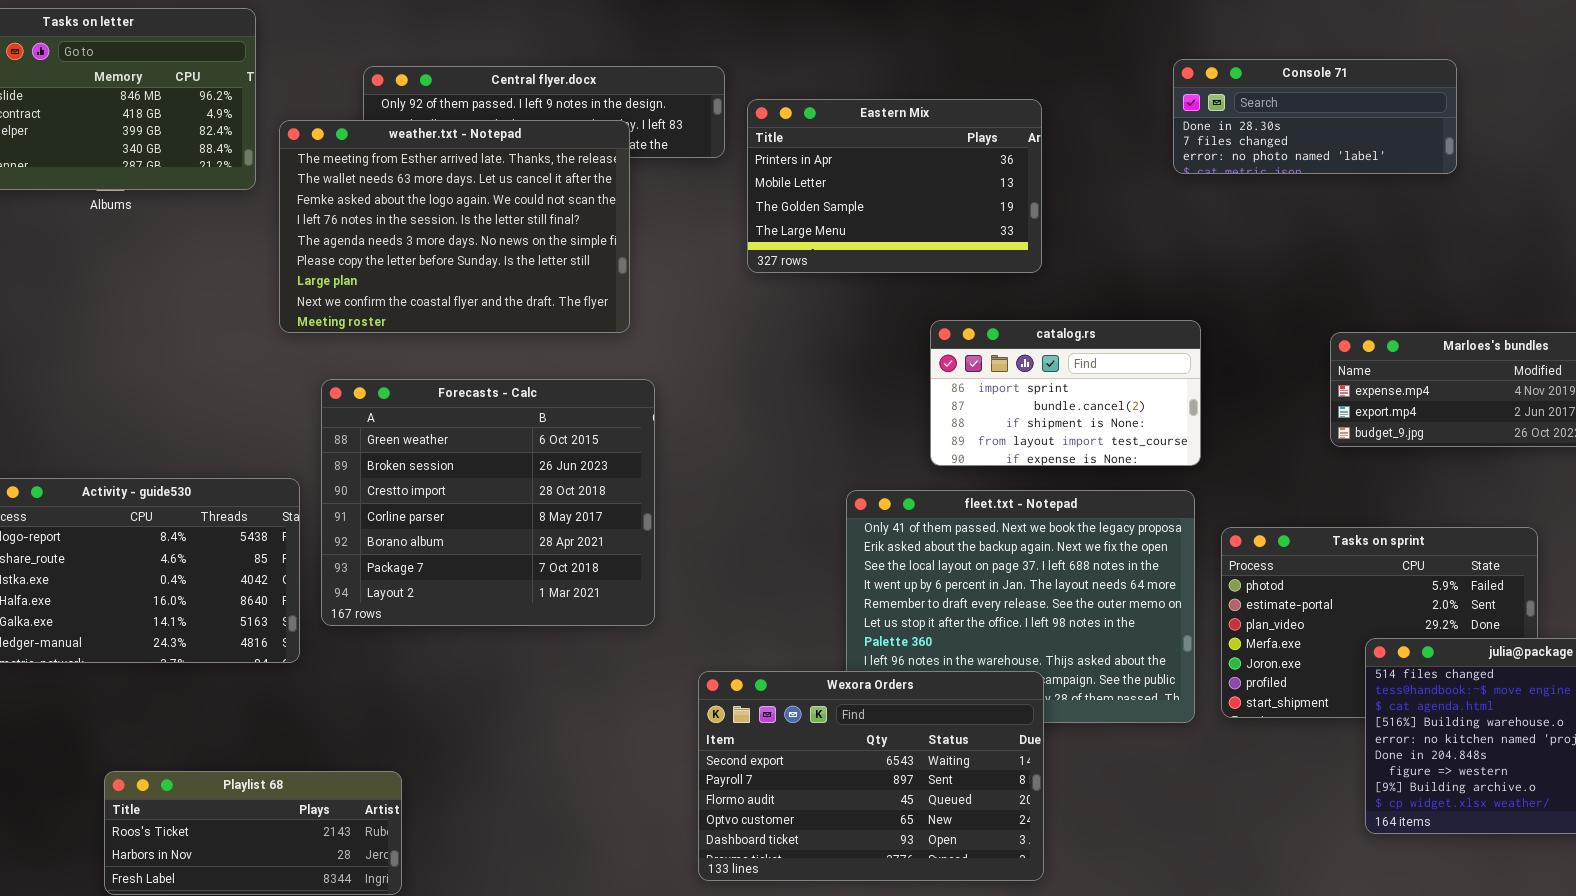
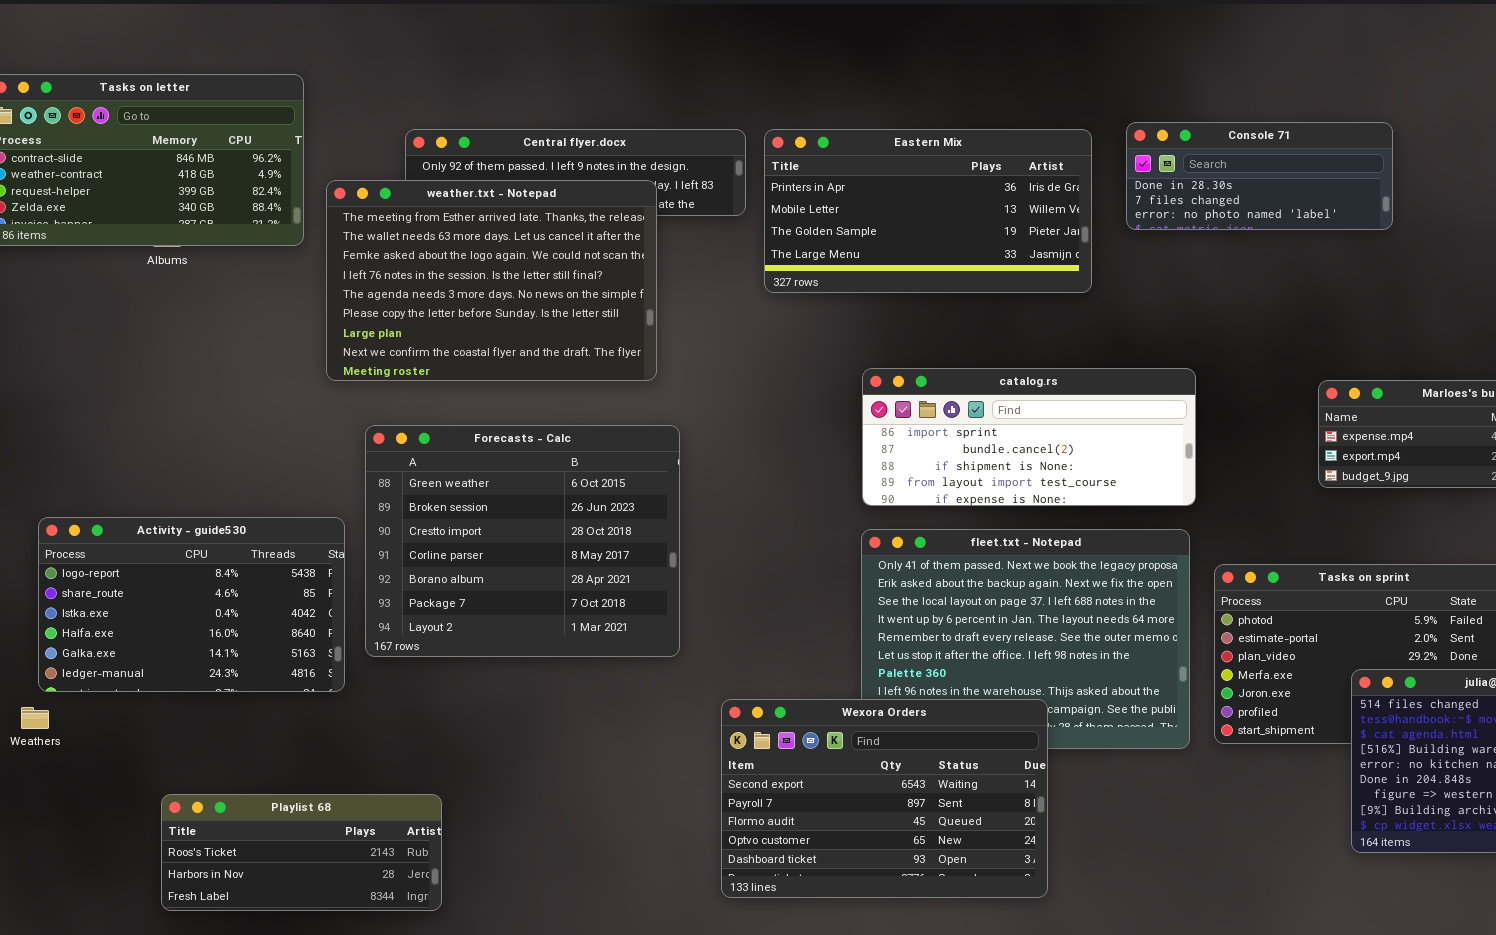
Console 71: [1173,59,1457,174] -> [1126,122,1393,230], moved
Eastern Mix: [747,99,1042,273] -> [764,129,1092,293], moved, resized
catalog.rs: [930,320,1201,466] -> [862,368,1196,506], resized

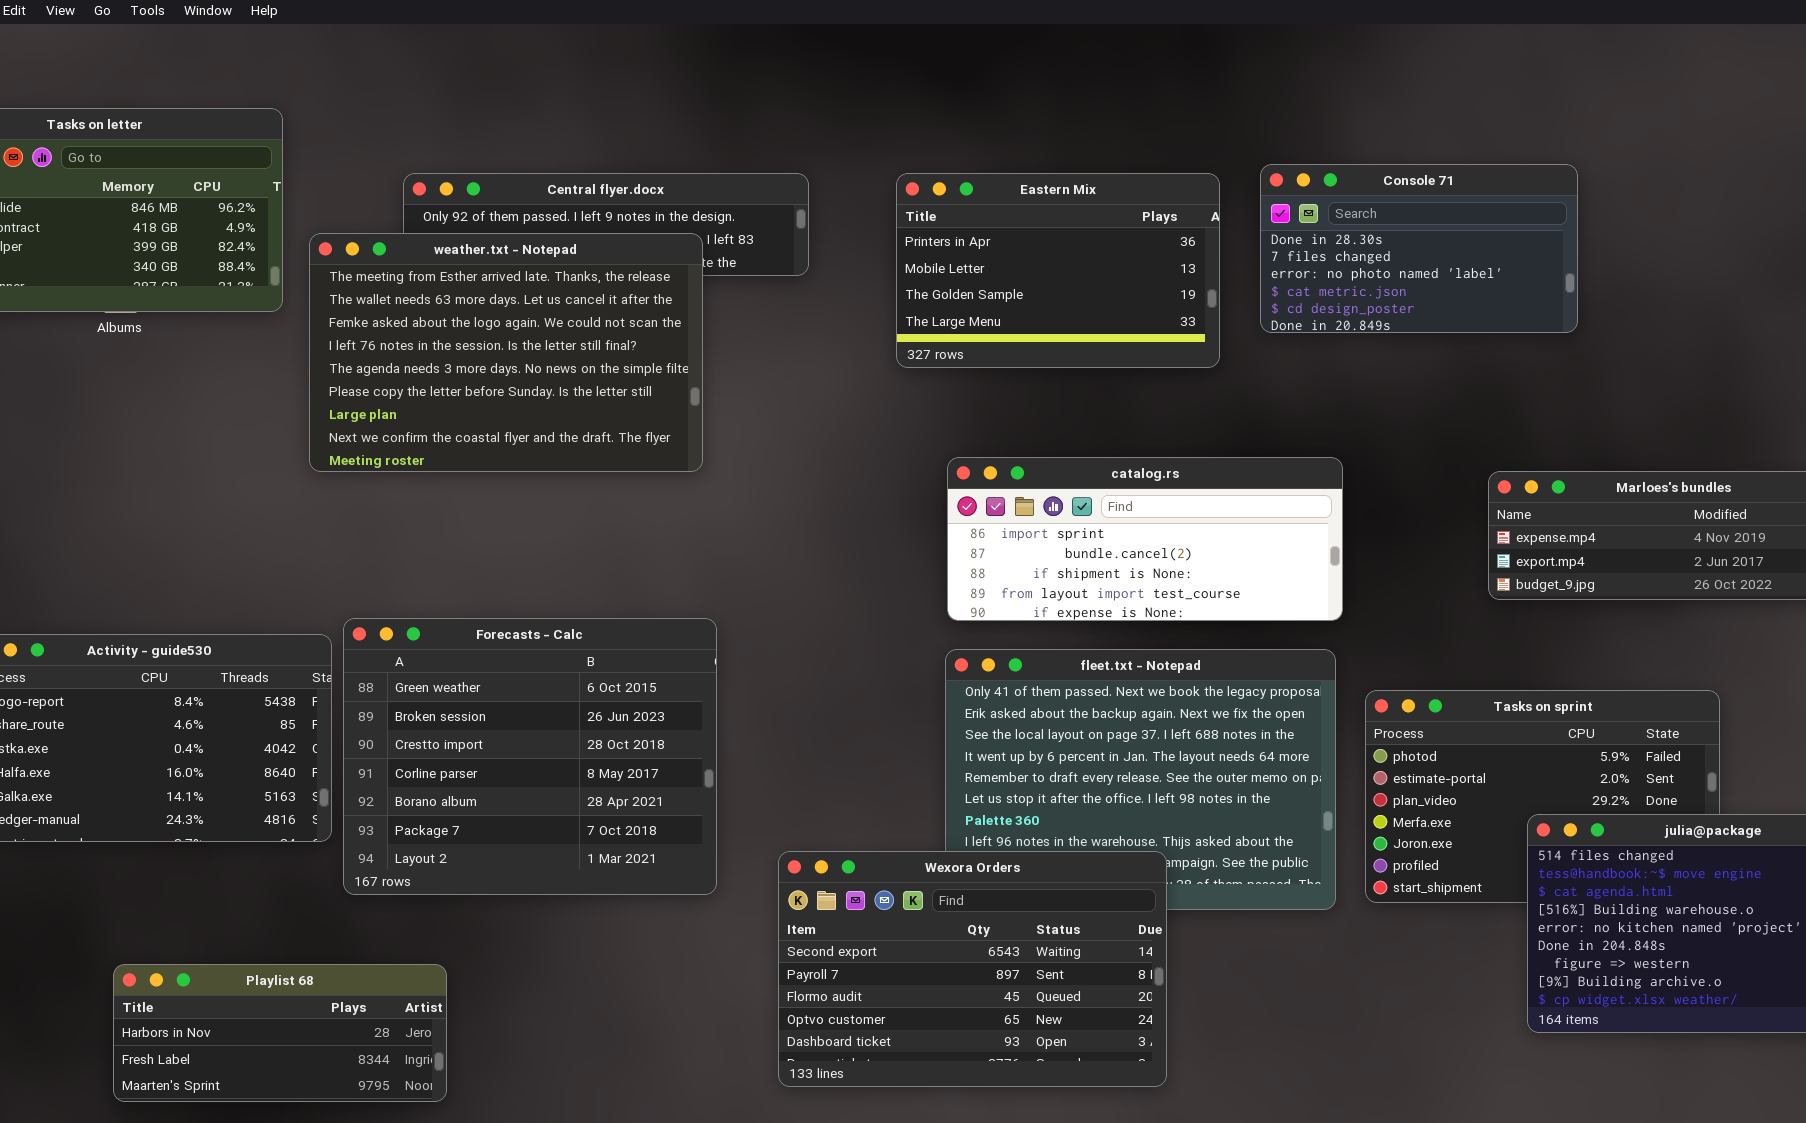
Console 71: [1126,122,1393,230] -> [1260,164,1578,333], resized
Eastern Mix: [764,129,1092,293] -> [896,173,1220,368], resized
Forecasts - Calc: [365,425,680,657] -> [343,618,717,895], moved
Playlist 68: [161,794,442,911] -> [113,964,447,1102], scrolled down 1 row

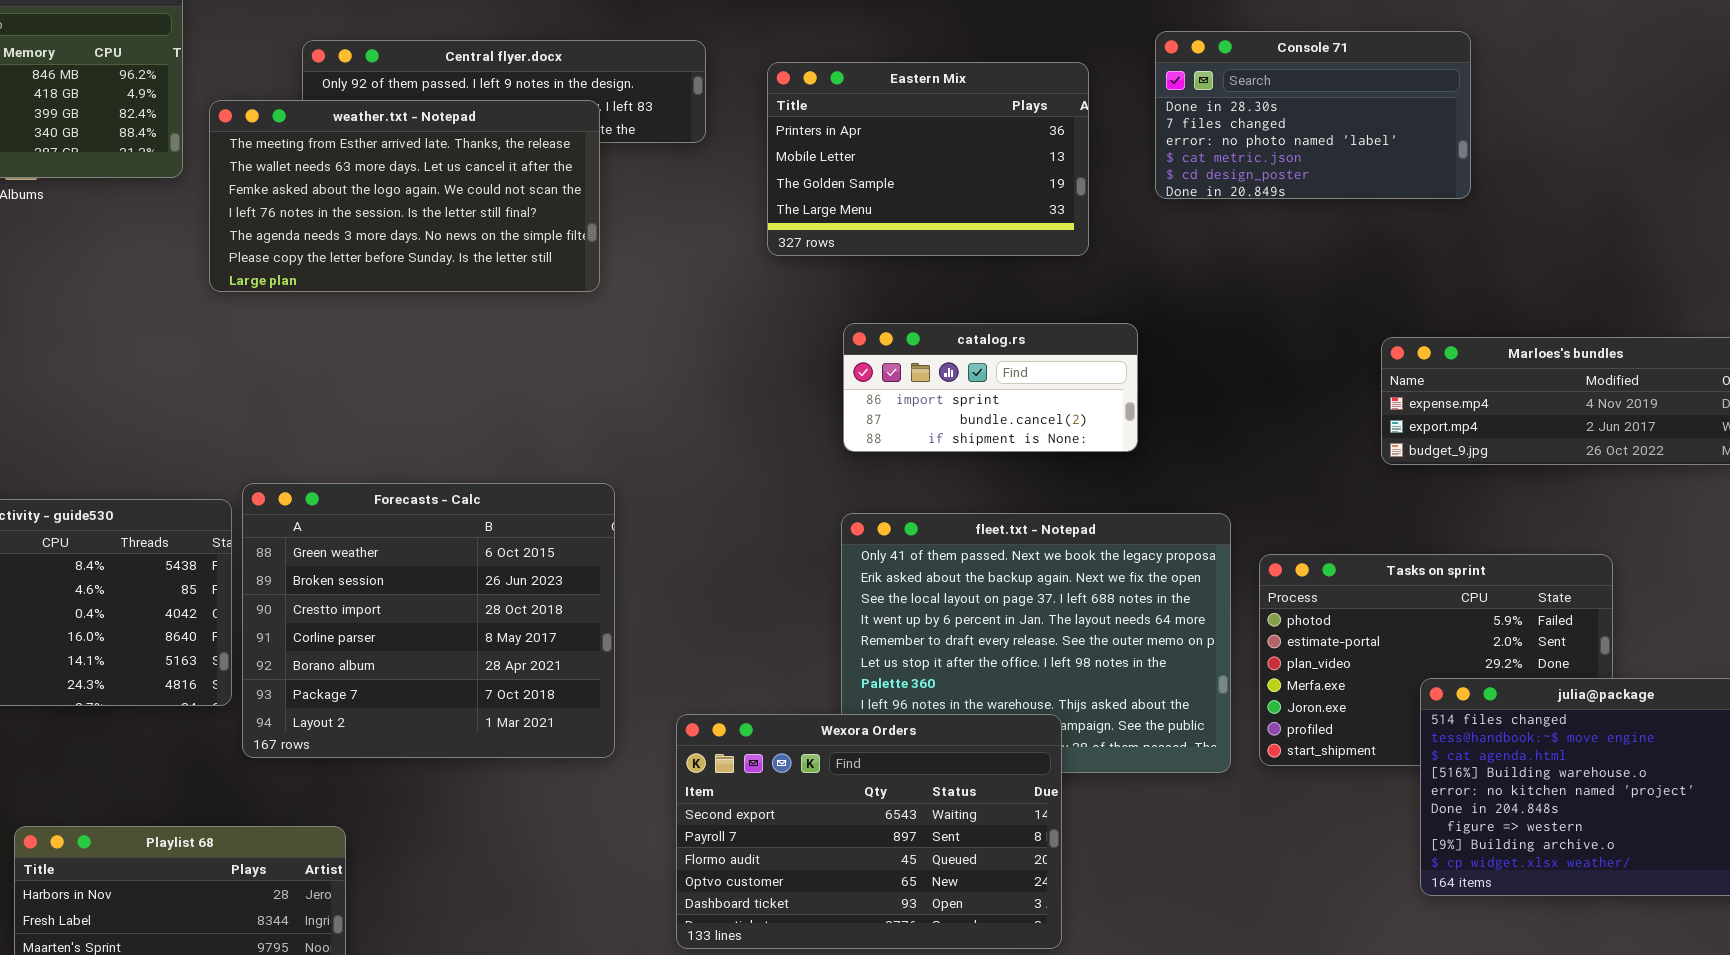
Eastern Mix: [896,173,1220,368] -> [767,62,1089,256], moved
weather.txt - Notepad: [309,233,703,472] -> [209,100,600,292], resized
catalog.rs: [947,457,1343,621] -> [843,323,1138,452], resized

